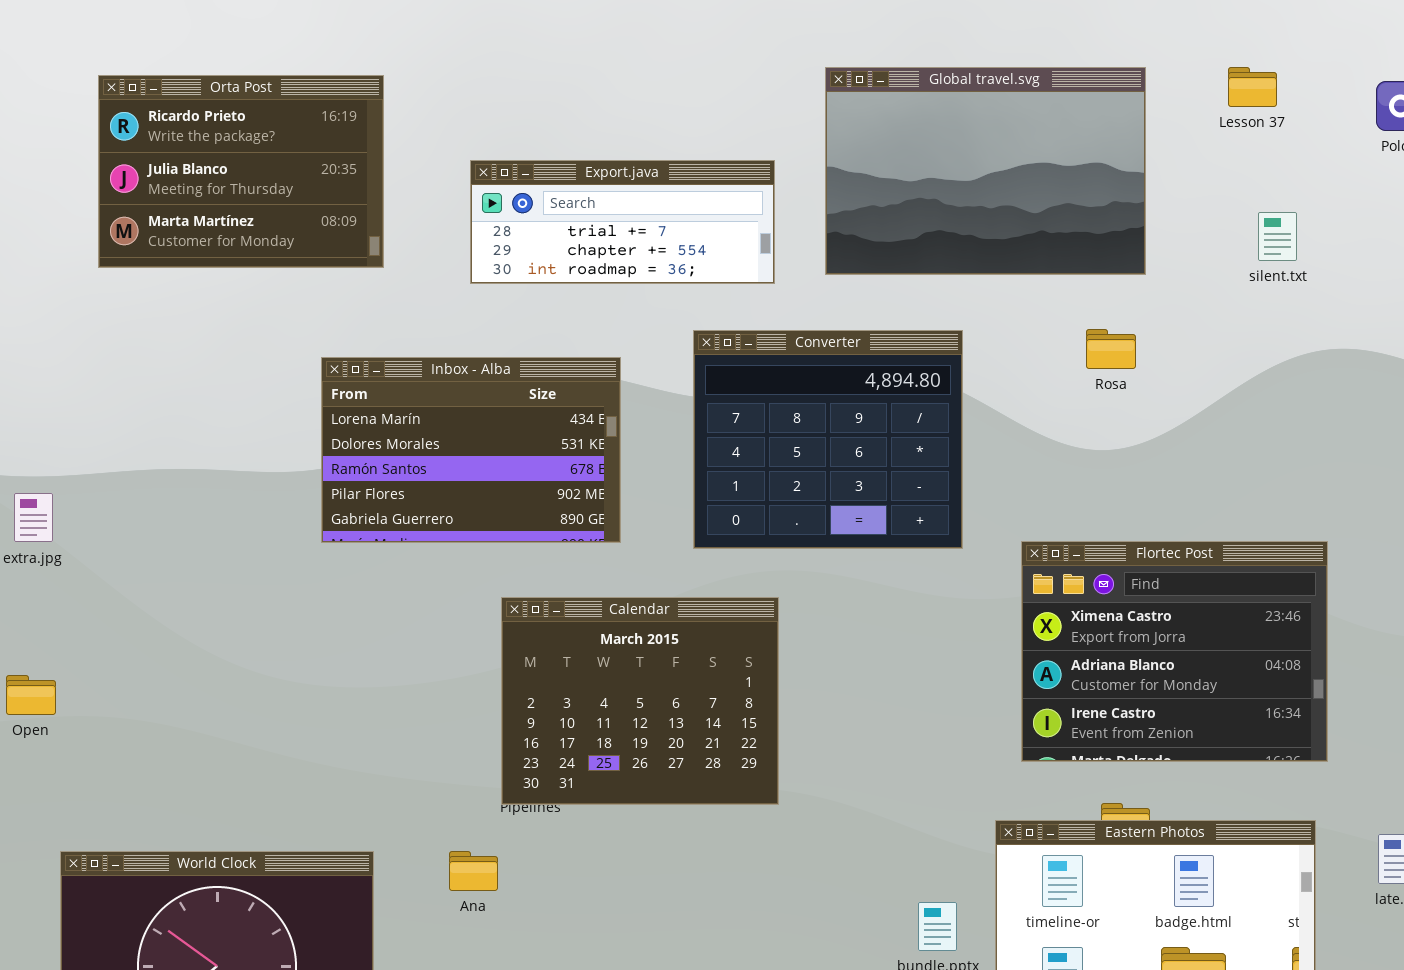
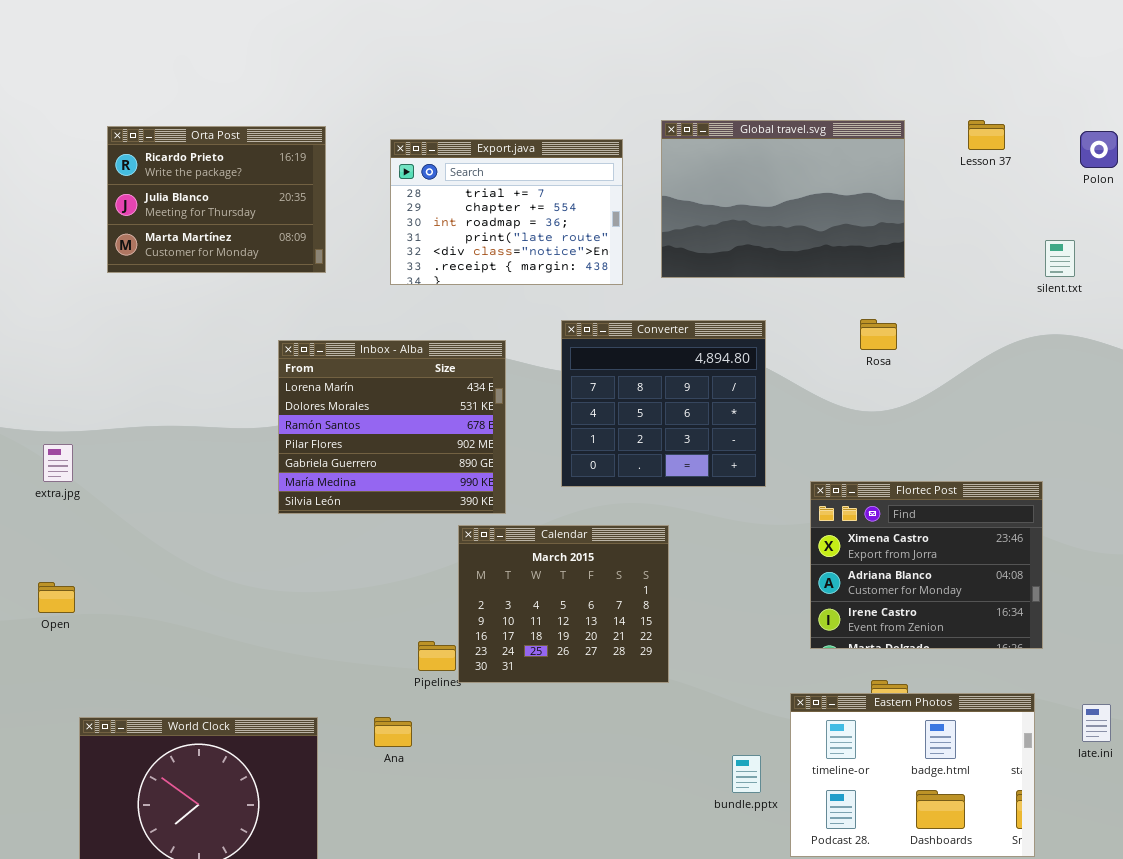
Export.java: [470,160,775,284] -> [390,139,623,285], resized
silent.txt: [1258,212,1297,261] -> [1045,240,1075,277], moved
Inbox - Alba: [321,357,621,543] -> [278,340,506,514], resized
Calendar: [501,597,779,805] -> [458,525,669,683], moved

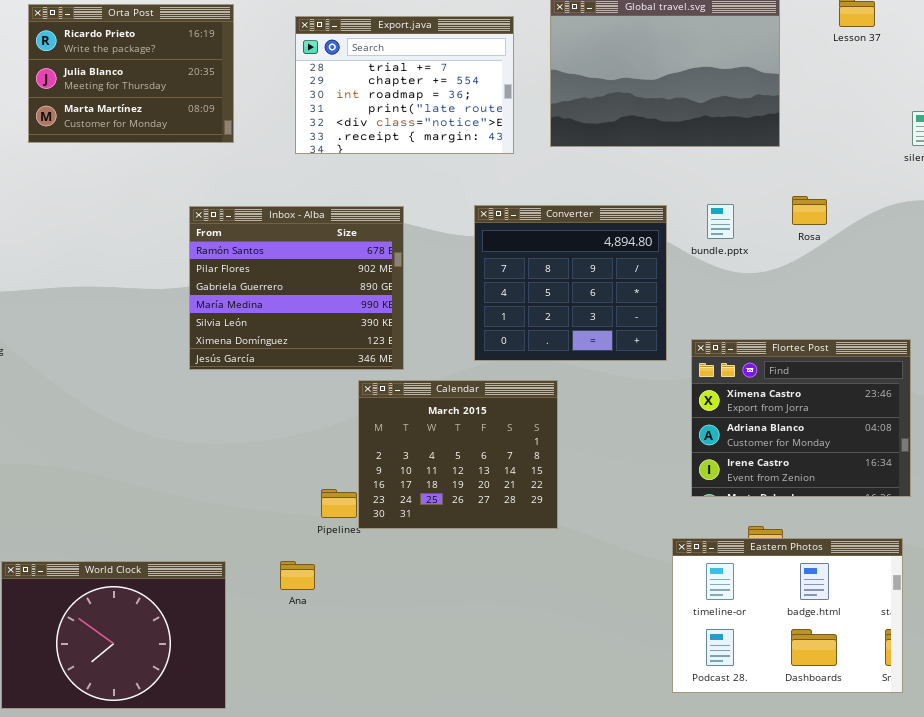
Rosa: [860,319,897,350] -> [792,196,827,225], moved
Converter: [561,320,766,487] -> [474,205,667,361], moved
Inbox - Alba: [278,340,506,514] -> [189,206,404,370], scrolled down 2 rows
bundle.pptx: [732,755,761,793] -> [707,204,734,239], moved

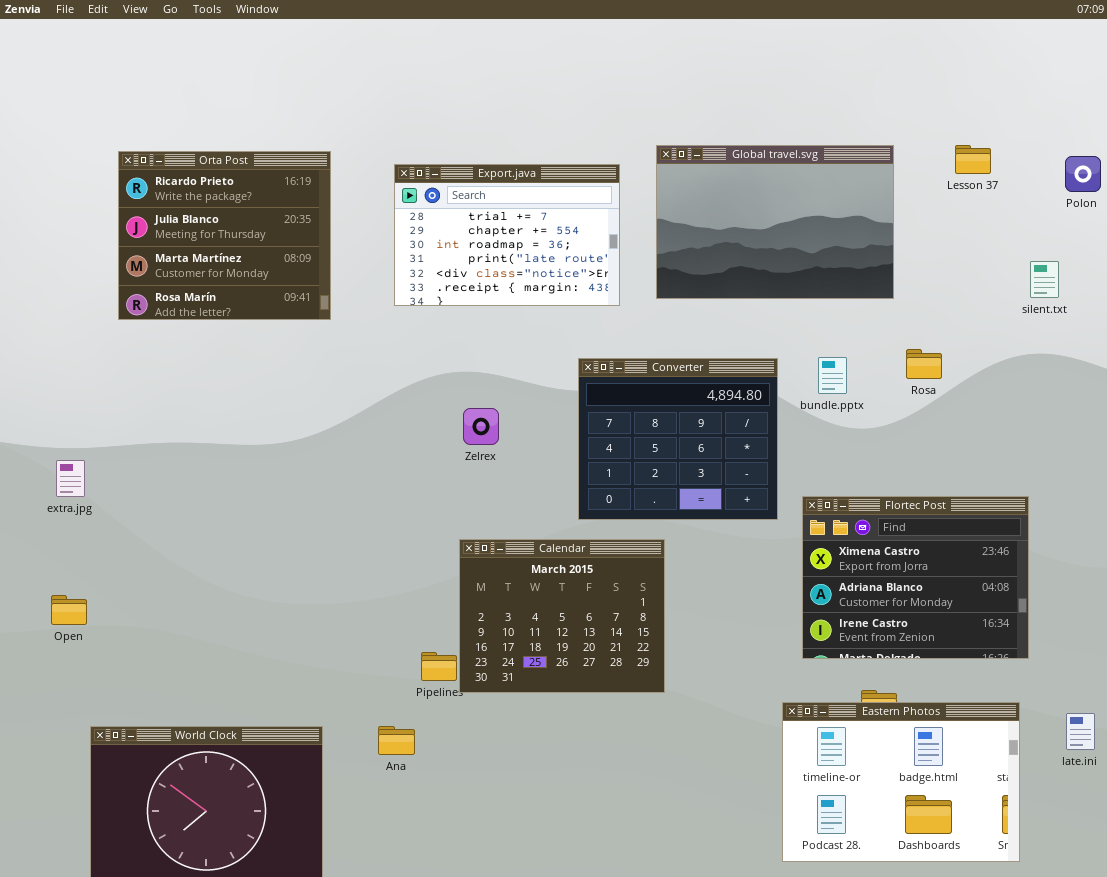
Orta Post: [28,4,234,143] -> [118,151,331,320], resized
Inbox - Alba: [189,206,404,370] -> none, closed

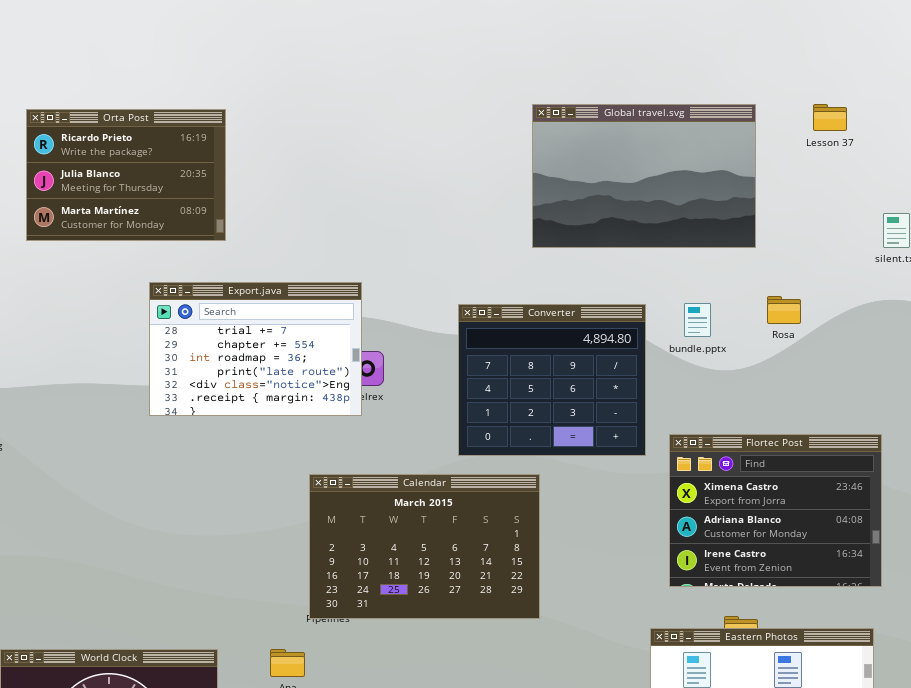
Orta Post: [118,151,331,320] -> [26,109,226,241], resized
Export.java: [394,164,620,306] -> [149,282,362,416], moved
Calendar: [459,539,665,693] -> [309,474,540,619], resized

